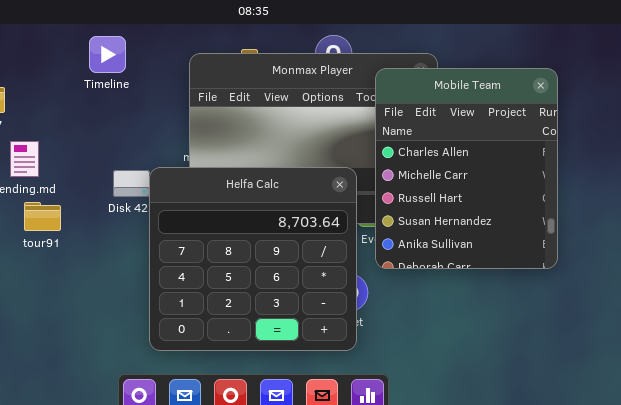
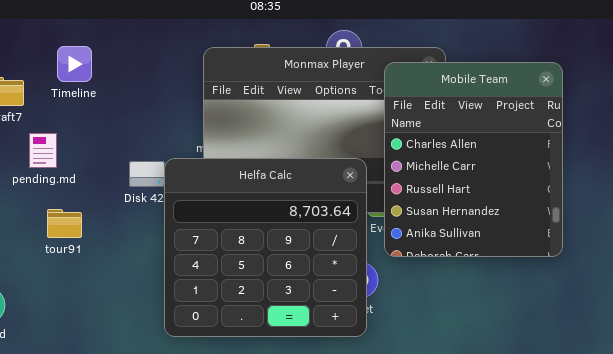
Timeline: [89,36,126,73] -> [57,46,92,82], moved
tour91: [24,202,61,231] -> [47,209,82,238], moved

